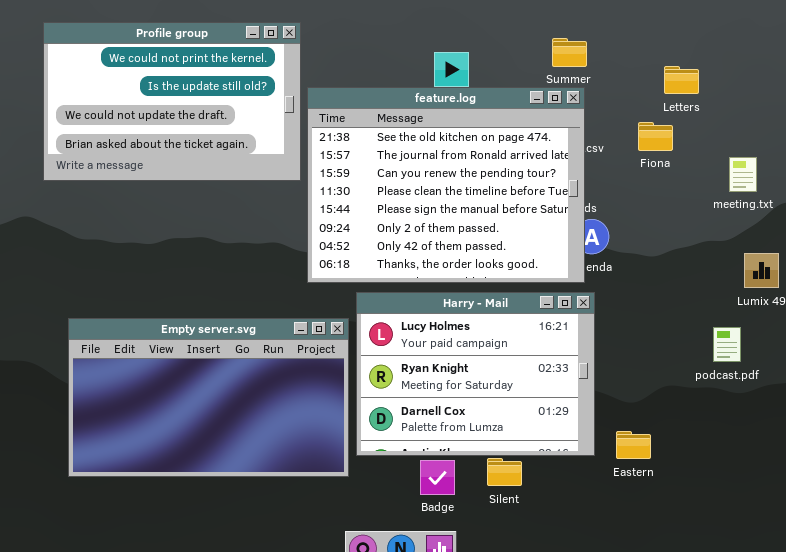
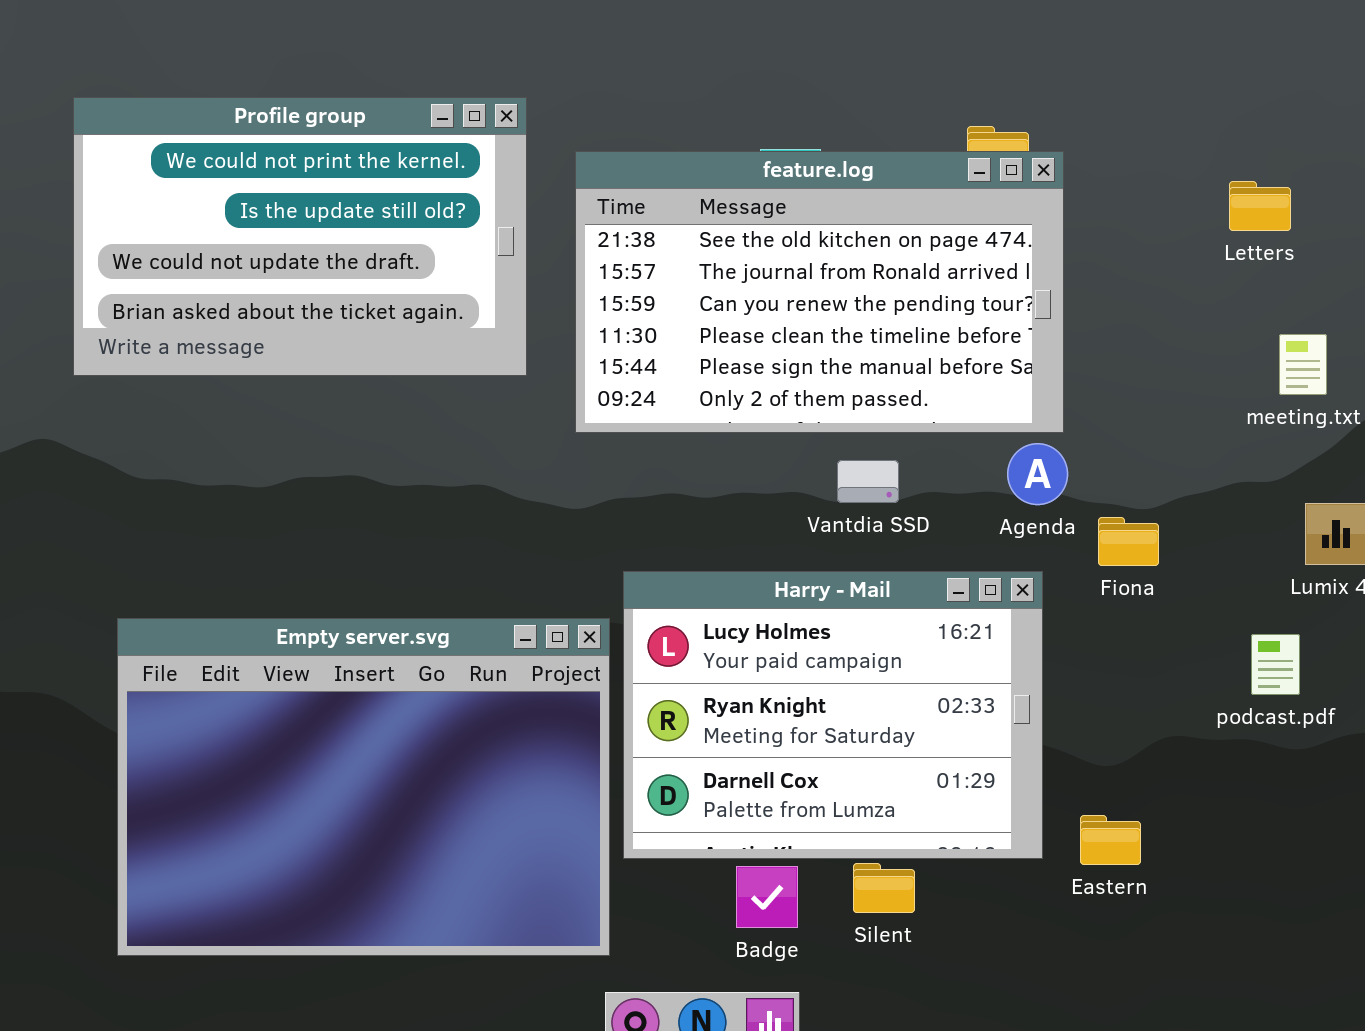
Letters: [664,66,699,94] -> [1229,181,1291,231], moved
feature.log: [307,87,585,283] -> [575,151,1064,433], moved, resized
Fiona: [638,122,673,151] -> [1098,517,1159,566], moved
Empty server.svg: [68,318,349,477] -> [117,618,610,956], resized

